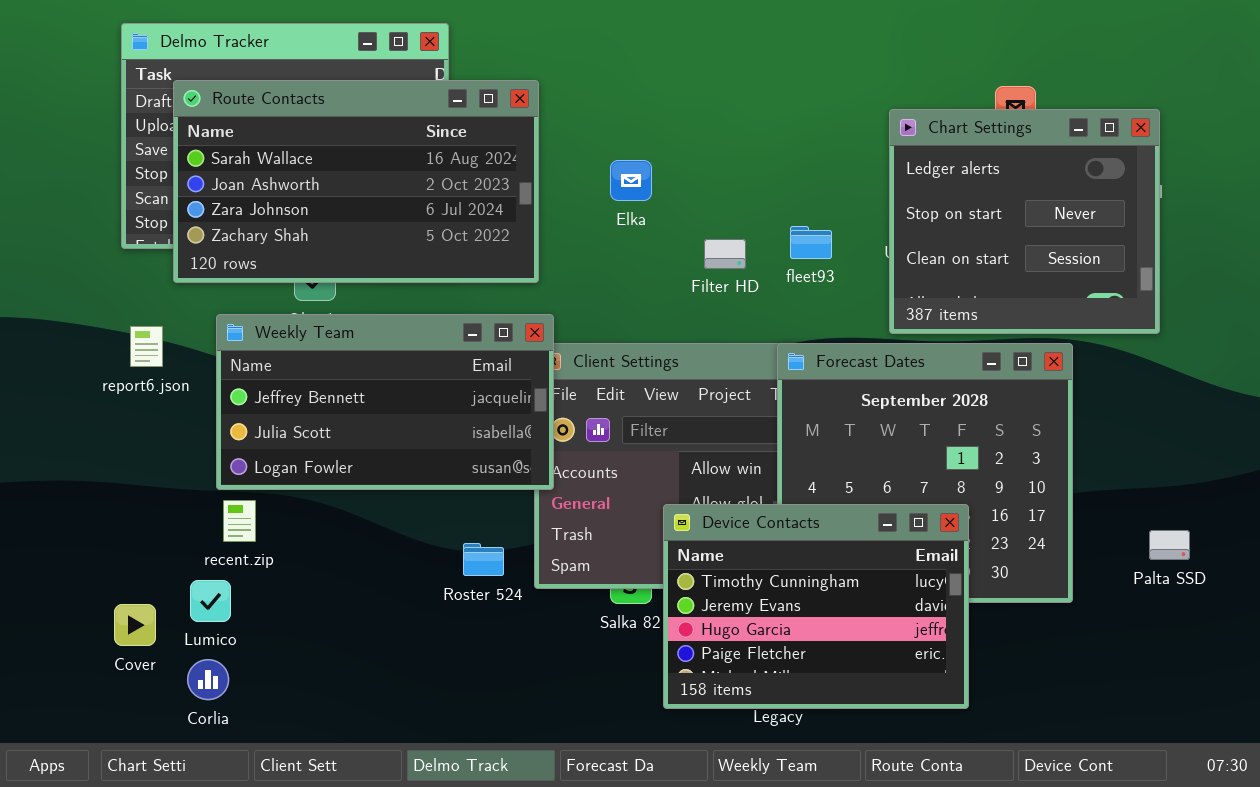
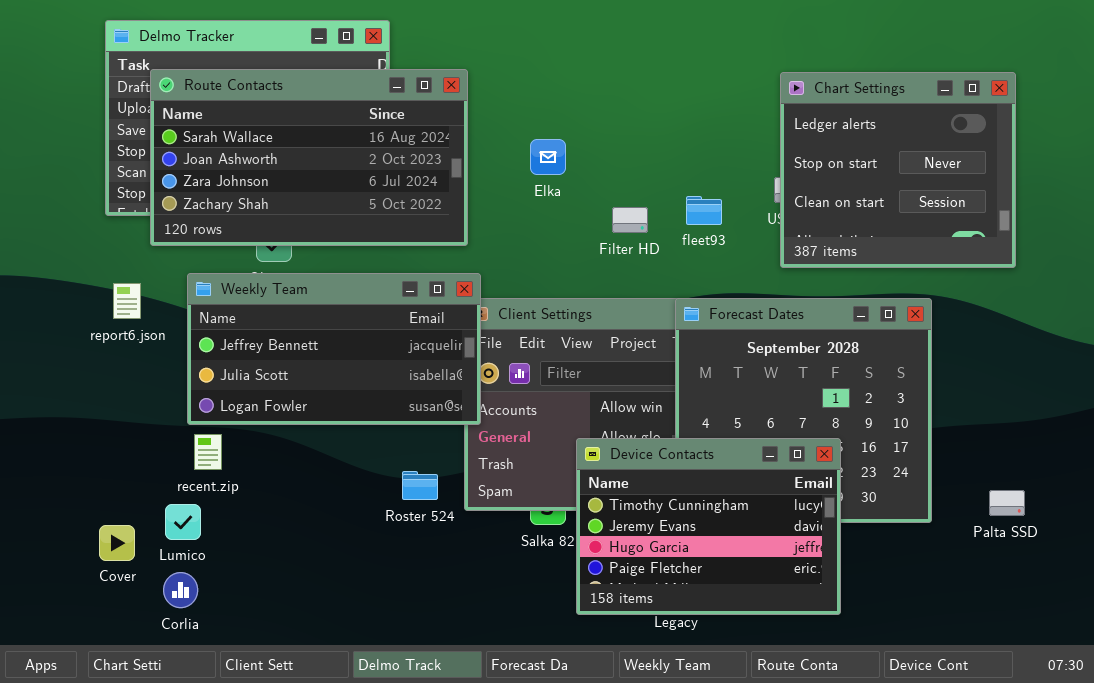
Chart Settings: [889,109,1160,334] -> [780,72,1016,268], moved
Palta SSD: [1149,530,1190,560] -> [989,490,1025,516], moved

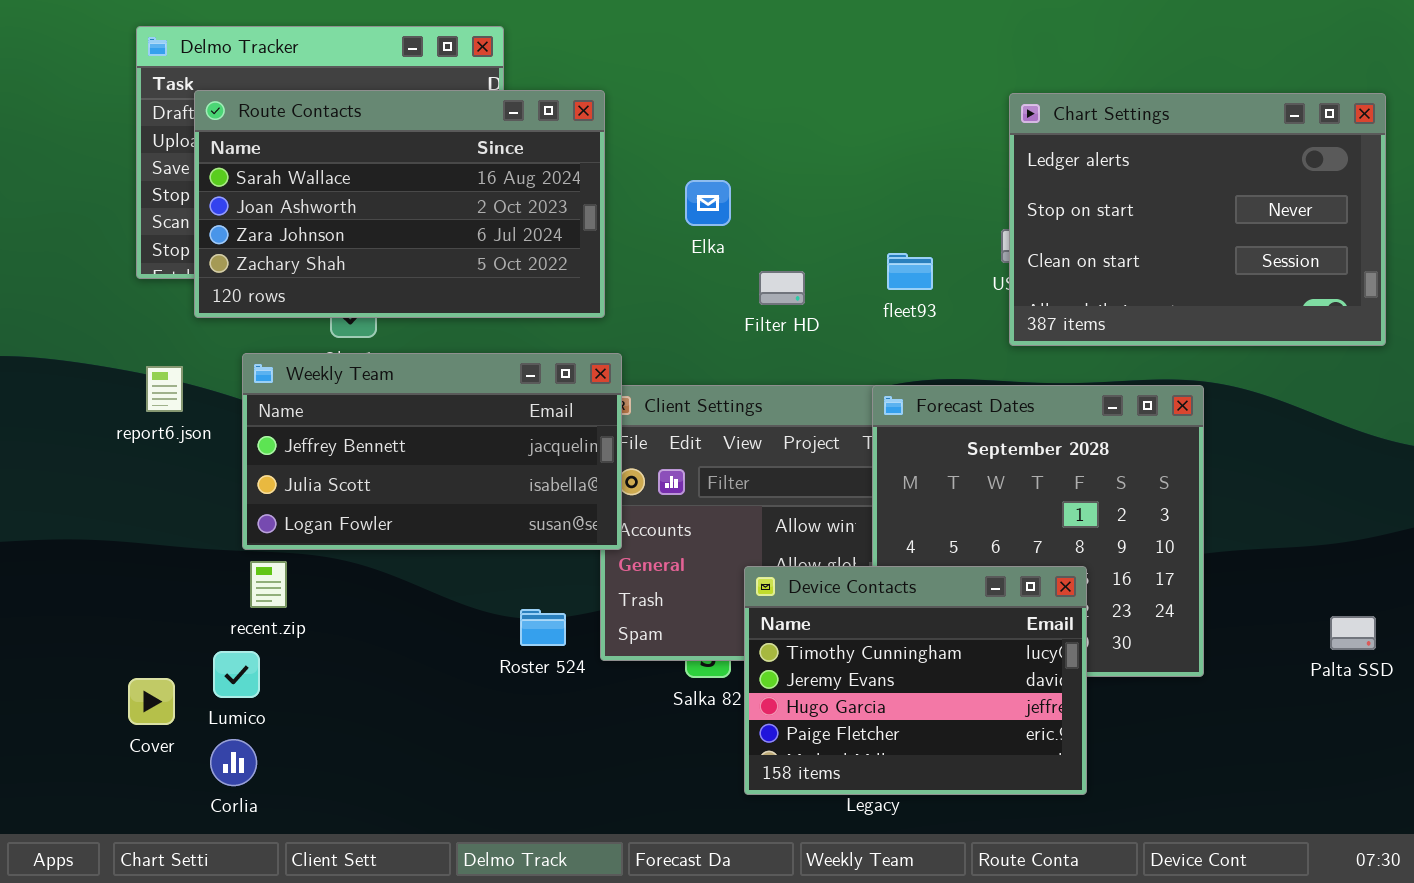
Chart Settings: [780,72,1016,268] -> [1009,93,1386,346], resized
Filter HD: [612,207,648,233] -> [759,271,805,305], moved
Palta SSD: [989,490,1025,516] -> [1330,616,1376,650], moved

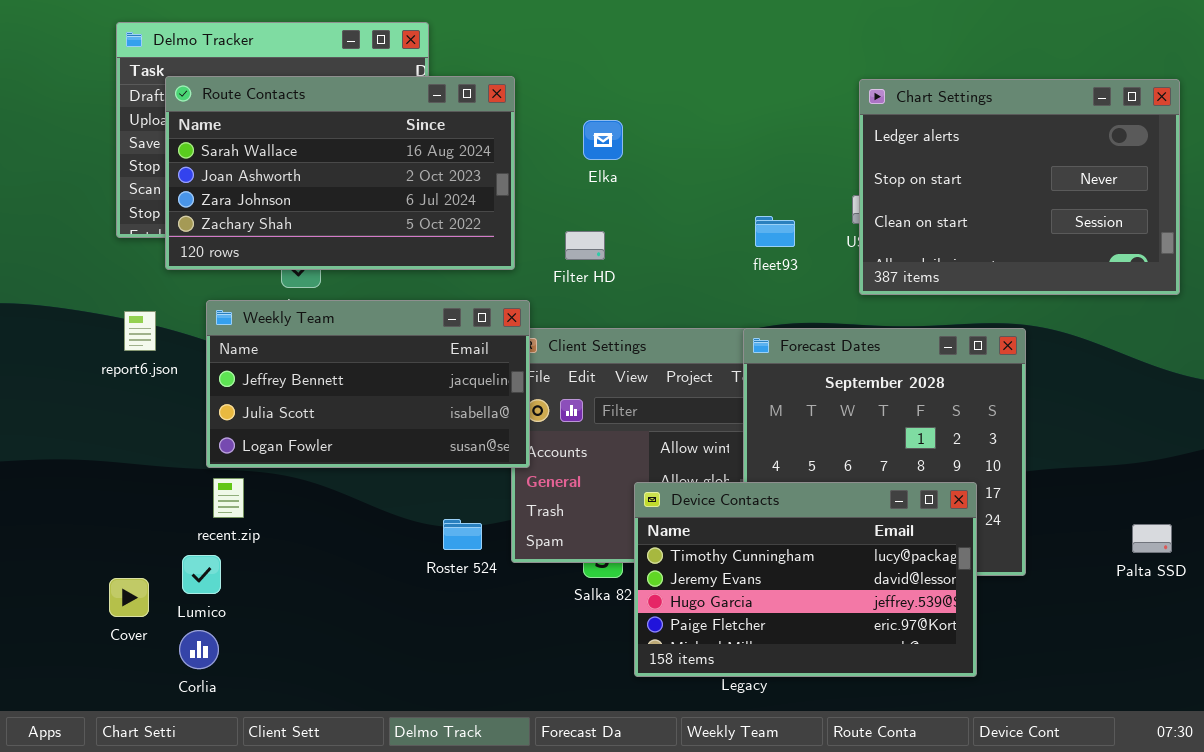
Elka: [685,180,731,226] -> [583,120,623,160], moved
Filter HD: [759,271,805,305] -> [565,231,605,260], moved
Device Contacts: [744,566,1087,795] -> [634,482,977,677], resized

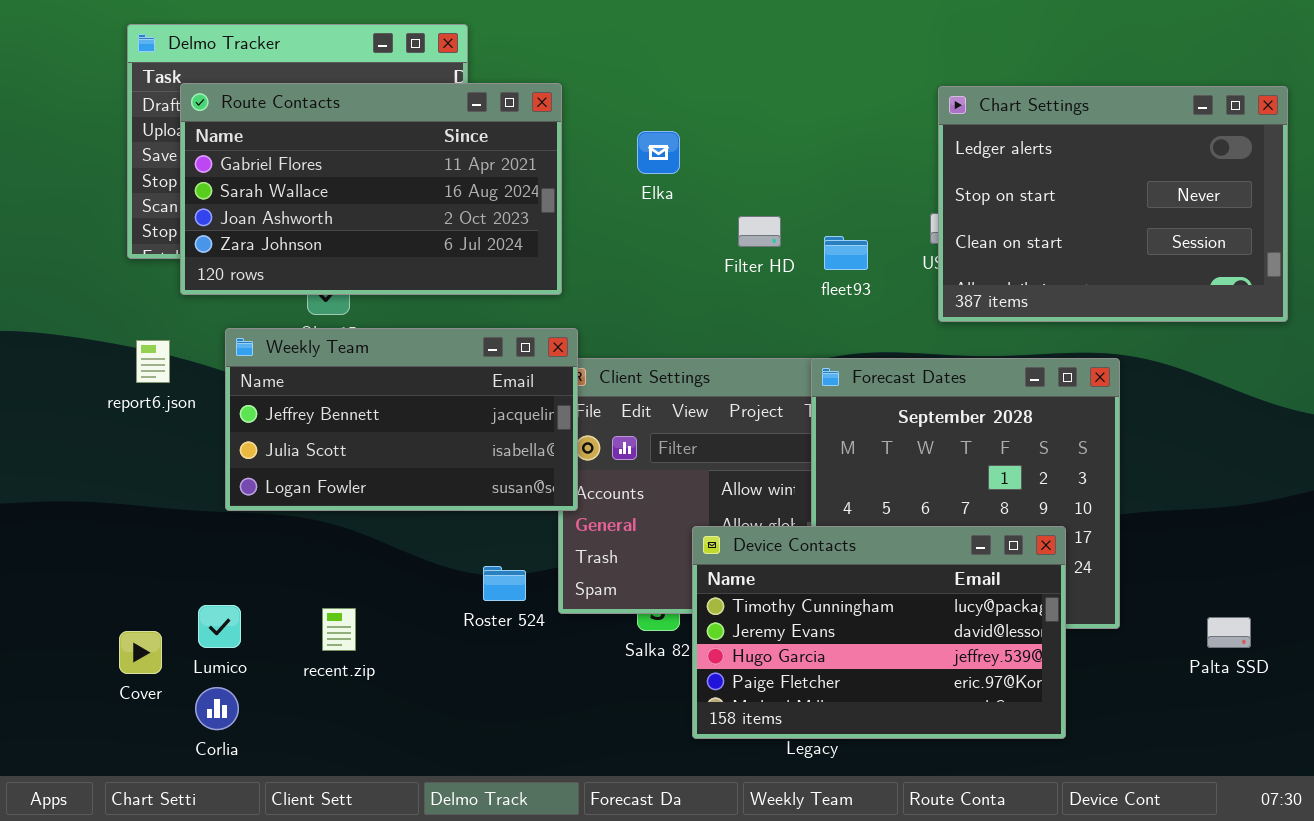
Route Contacts: [165,76,515,270] -> [180,83,562,295], scrolled up 1 row
Filter HD: [565,231,605,260] -> [738,216,781,247], moved
recent.zip: [213,478,244,518] -> [322,608,356,651], moved
Palta SSD: [1132,524,1172,553] -> [1207,617,1251,648], moved

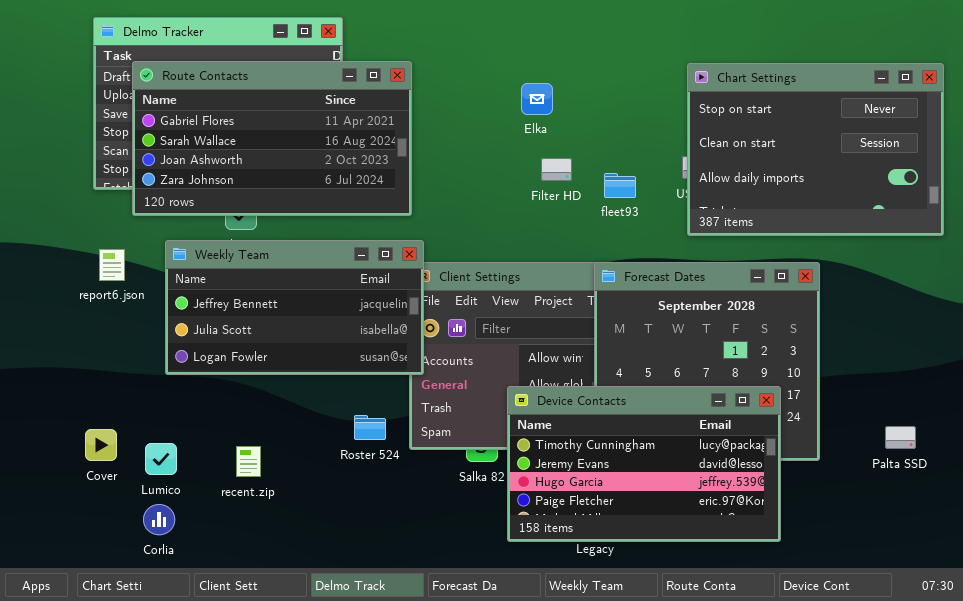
Chart Settings: [938,86,1288,322] -> [687,63,944,236], scrolled down 1 row
Elka: [637,131,680,174] -> [521,83,553,115], moved
Palta SSD: [1207,617,1251,648] -> [885,426,916,449], moved
Cover: [119,631,162,674] -> [85,429,117,461], moved

